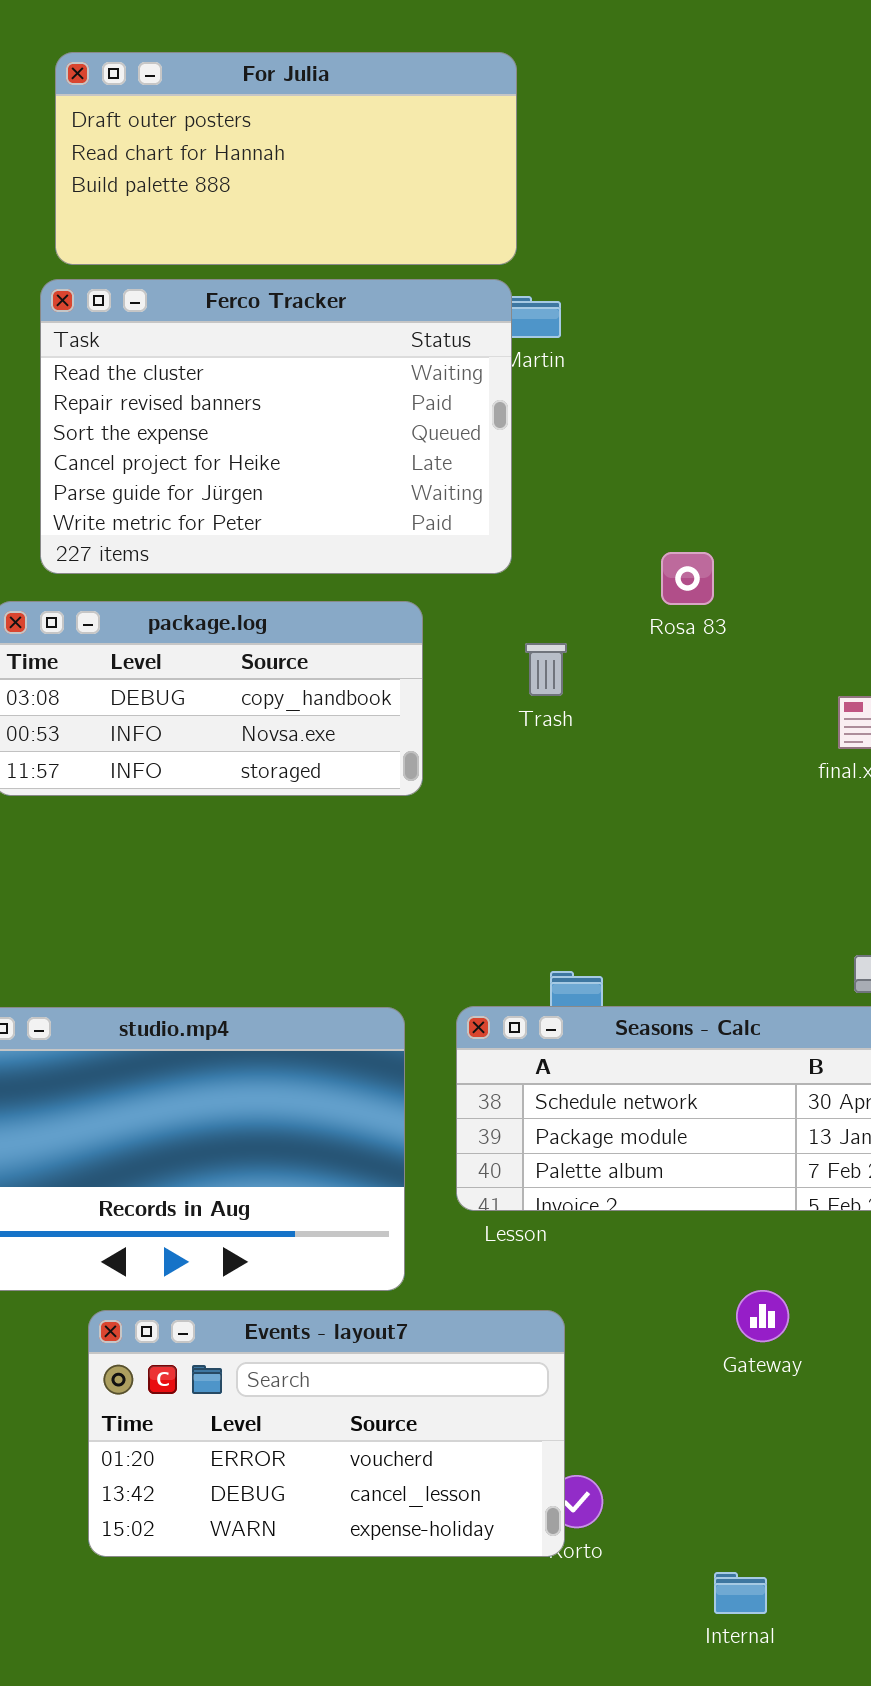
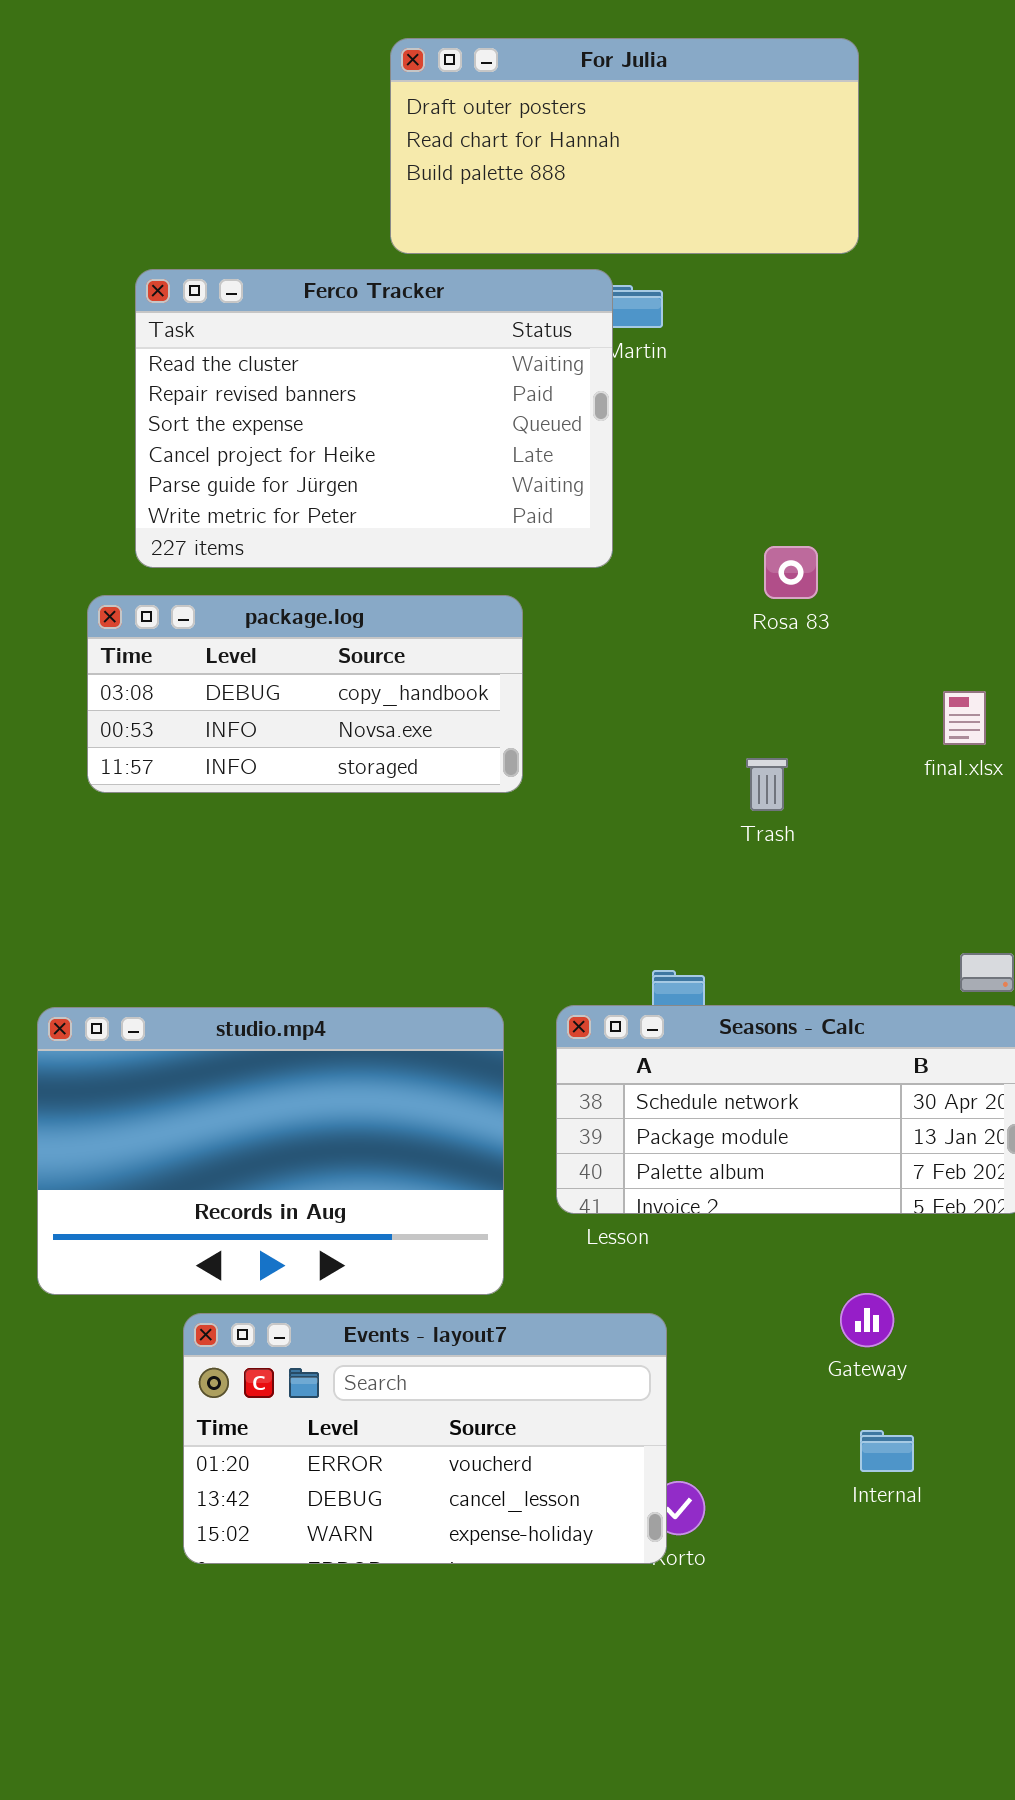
For Julia: [55,52,517,265] -> [390,38,859,254], moved
Trash: [525,643,567,696] -> [746,758,788,811], moved
Internal: [714,1572,767,1614] -> [860,1430,914,1472], moved

